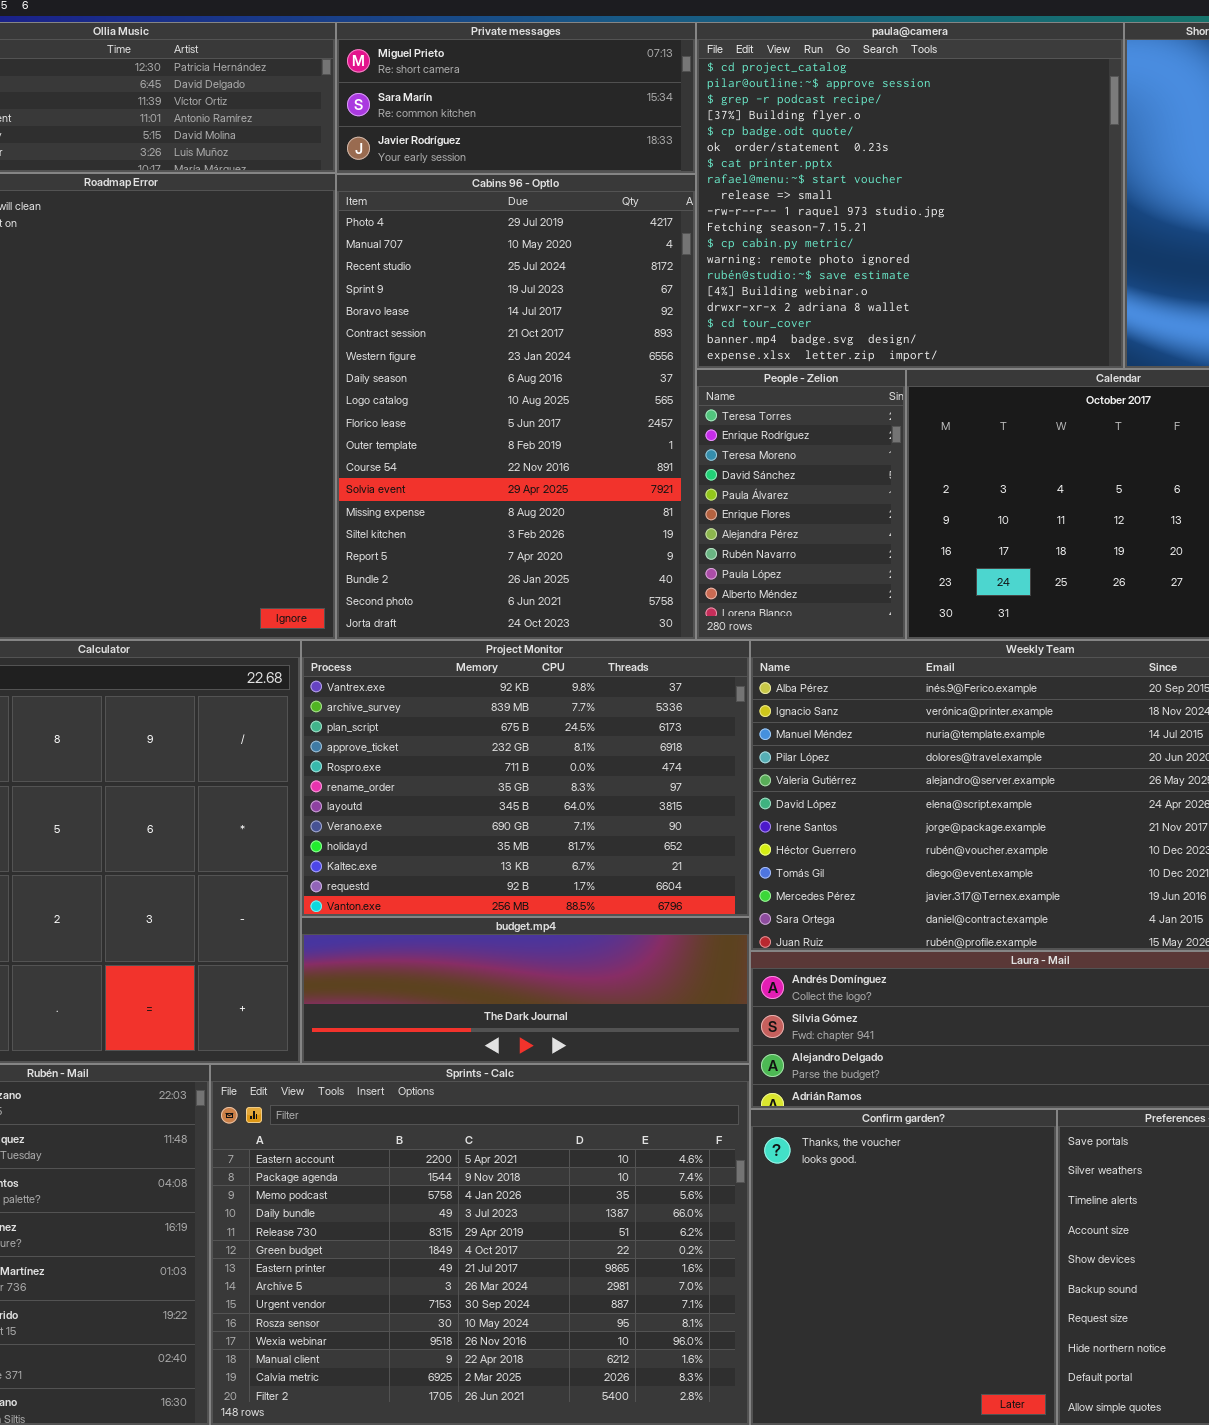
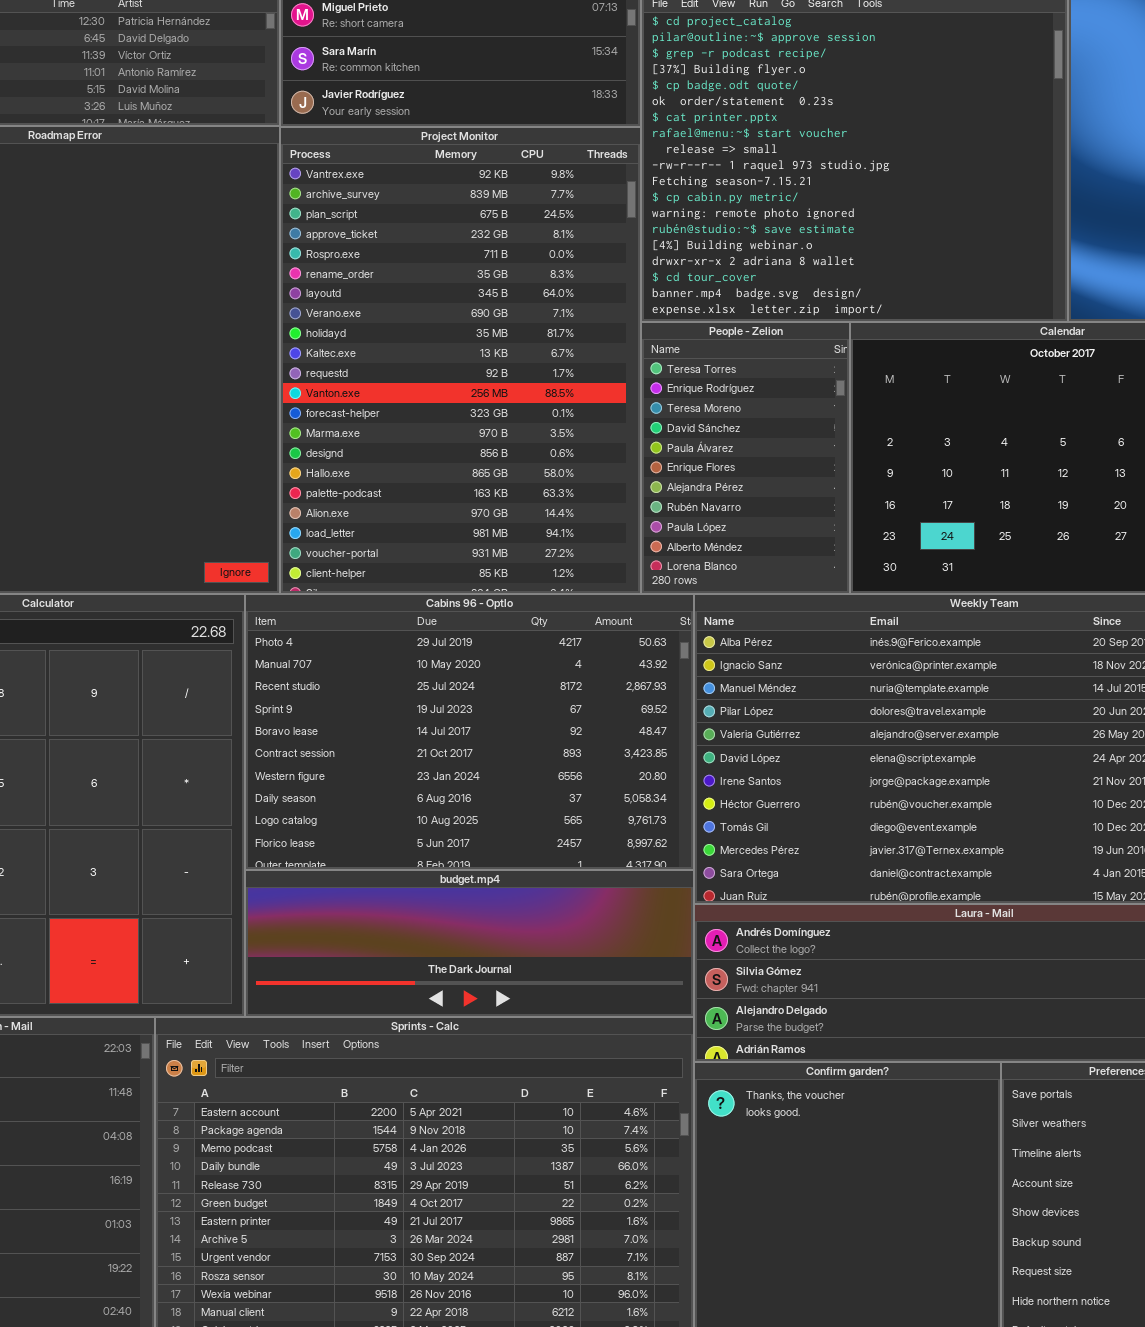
Cabins 96 - Optlo: [336,174,696,640] -> [245,594,694,870], moved, resized
Project Monitor: [301,640,750,917] -> [280,127,641,594], moved, resized

